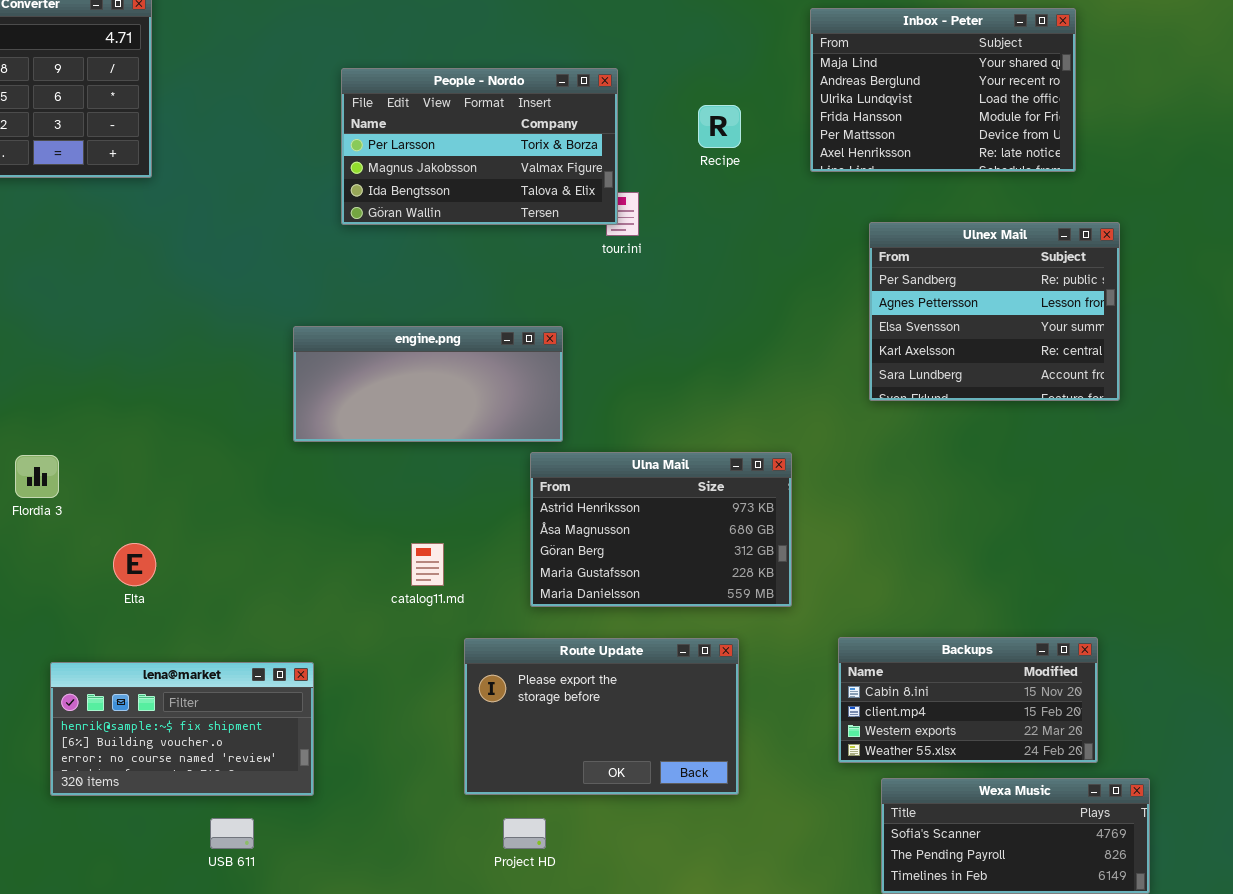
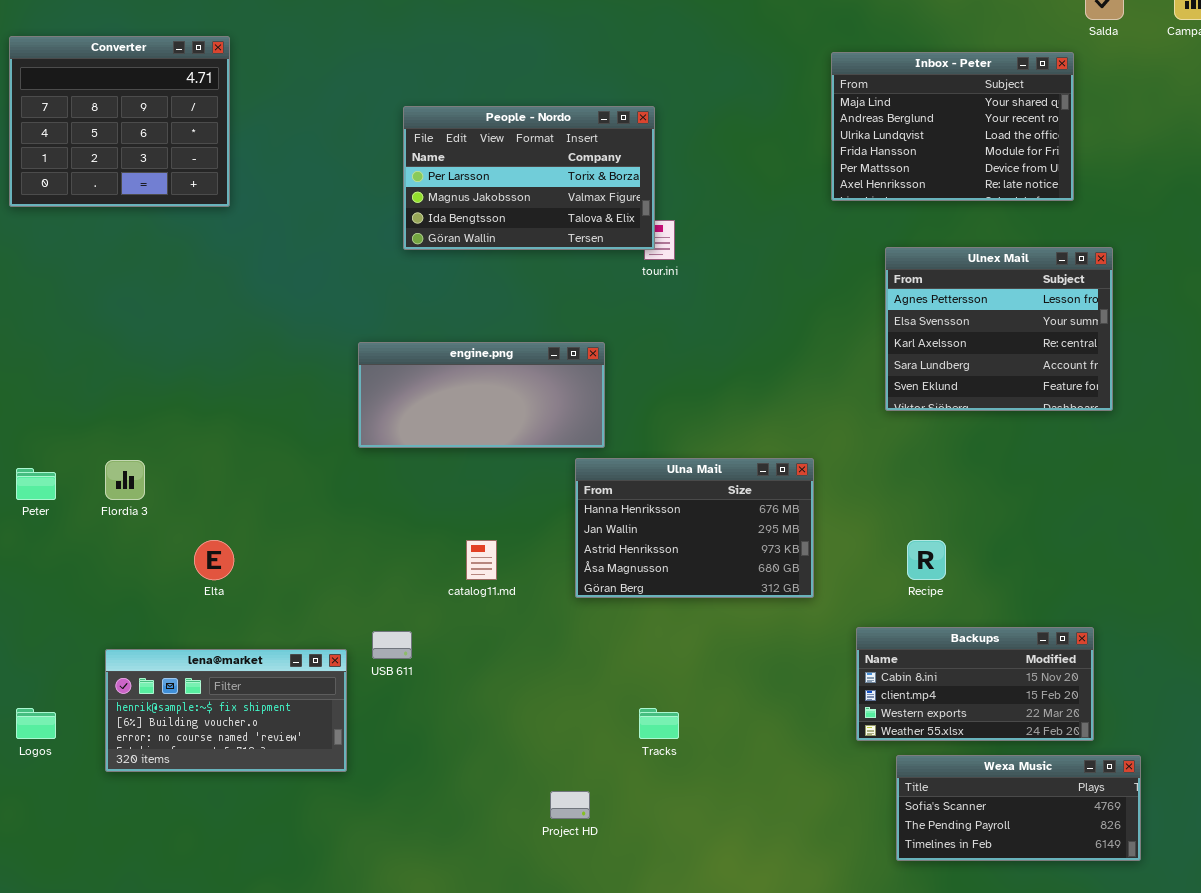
Recipe: [698,105,741,148] -> [907,540,946,580], moved
Ulnex Mail: [869,222,1120,401] -> [885,247,1113,411], scrolled down 1 row
Ulna Mail: [530,452,792,607] -> [575,458,814,598], scrolled up 2 rows
Route Update: [464,638,739,795] -> none, closed
lena@market: [50,662,314,796] -> [105,649,347,772], moved
USB 611: [210,818,254,849] -> [372,631,412,659], moved

